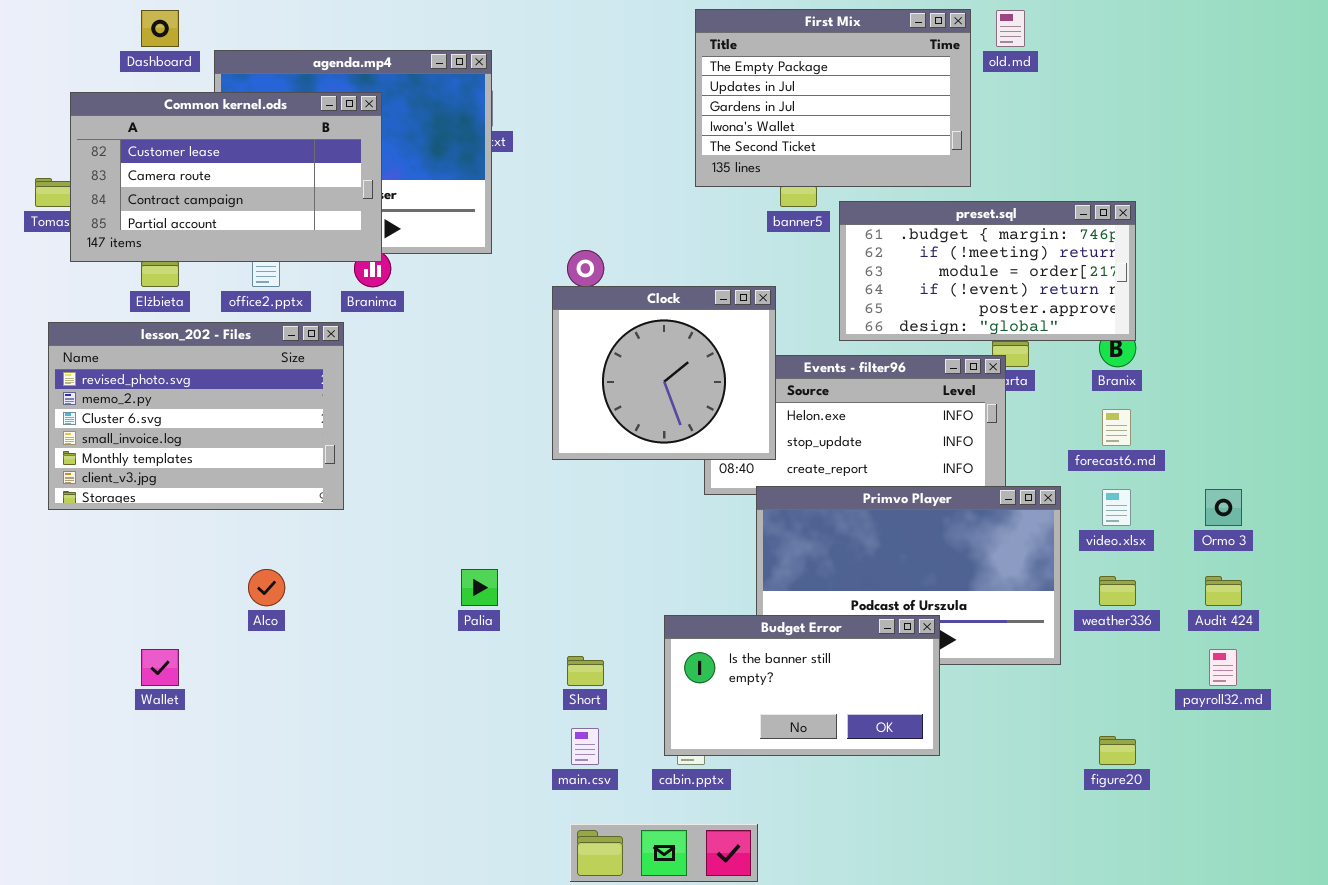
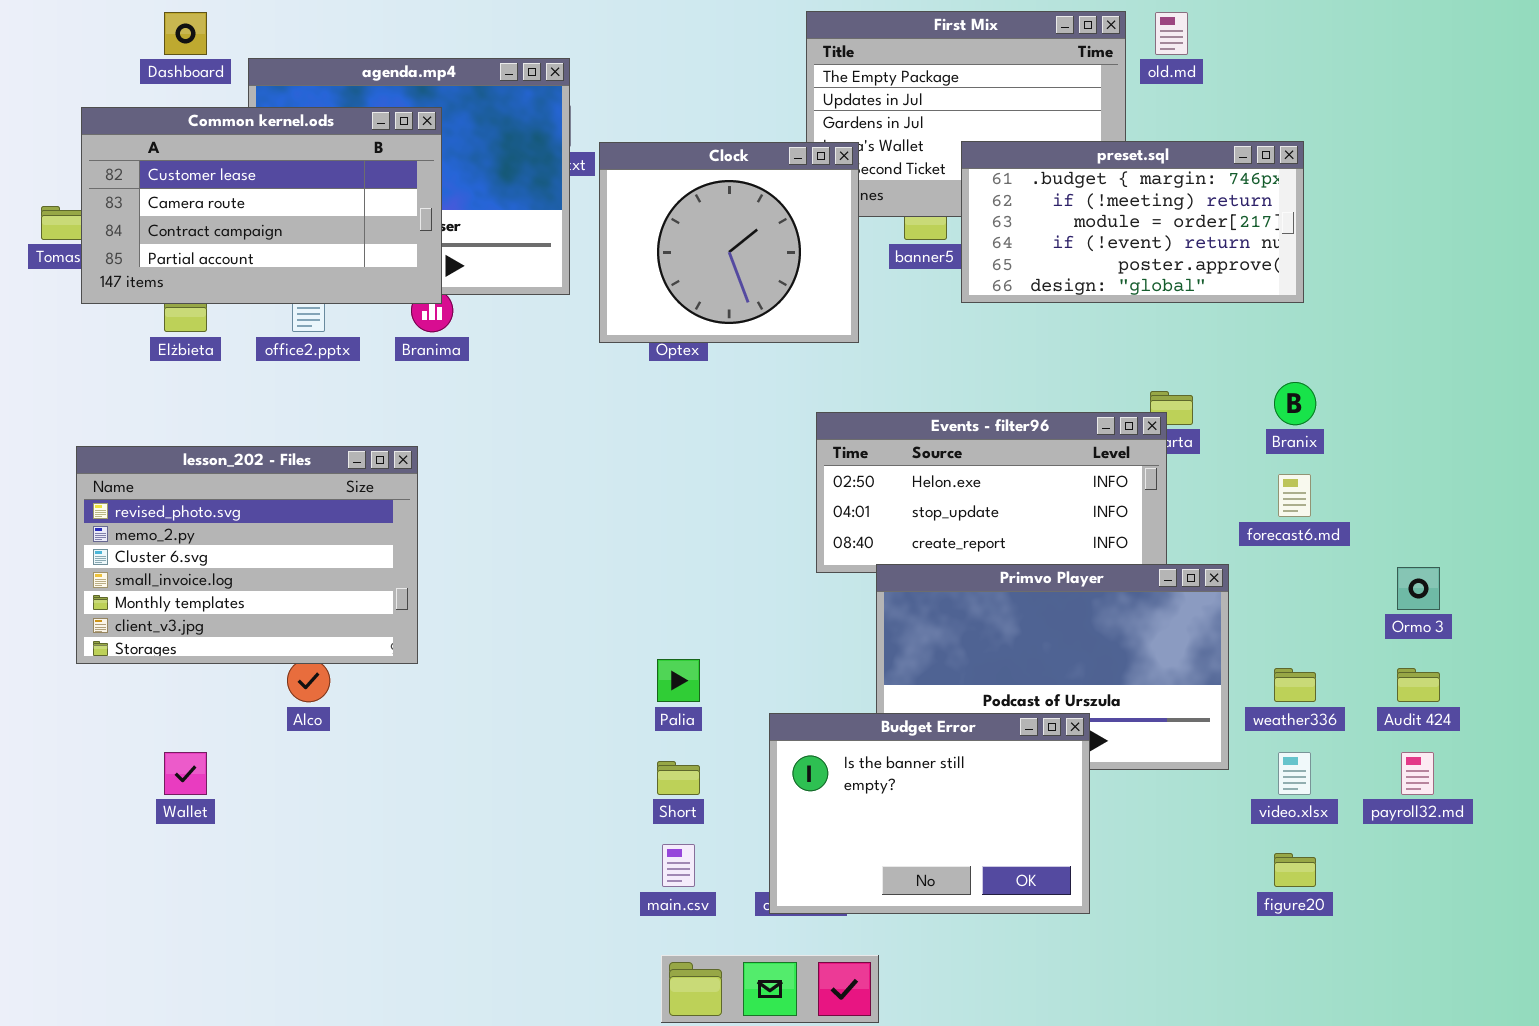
preset.sql: [839,201,1136,341] -> [961,141,1304,303], moved
Clock: [552,286,776,460] -> [599,142,859,343], moved
lesson_202 - Files: [48,322,344,510] -> [76,446,418,664], moved
video.xlsx: [1102,489,1131,526] -> [1278,752,1311,795], moved
Palia: [461,569,498,606] -> [657,659,700,702], moved
Budget Error: [664,615,940,756] -> [769,713,1090,914], resized

